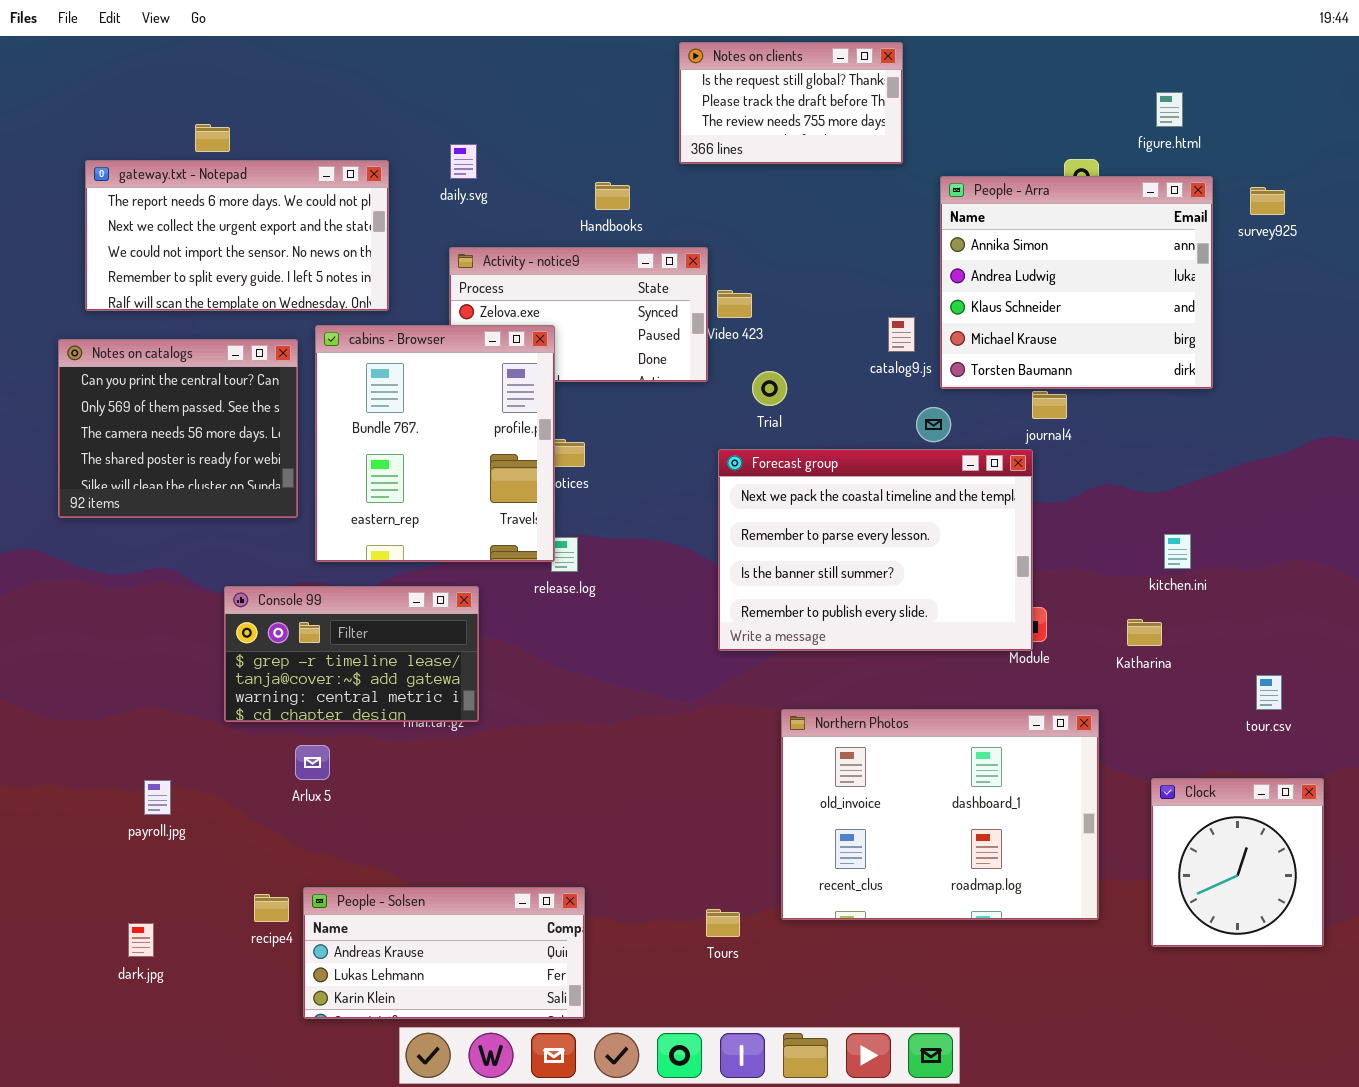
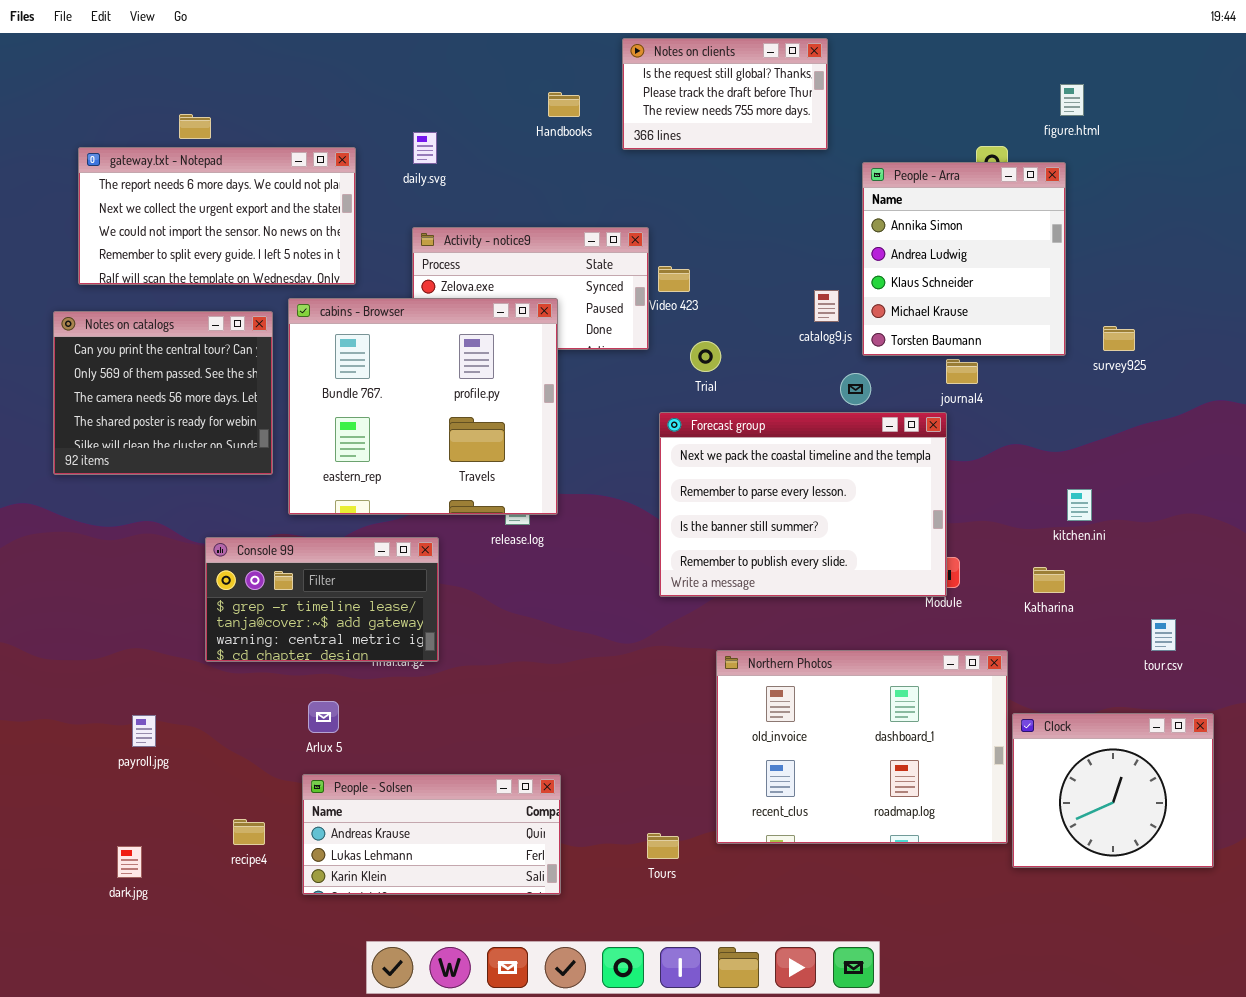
People - Arra: [940,176,1213,389] -> [862,162,1066,356], resized
Handbooks: [595,182,630,210] -> [548,92,580,117], moved
survey925: [1250,187,1285,215] -> [1103,326,1135,351], moved
cabins - Browser: [315,325,555,562] -> [288,298,558,515], resized
Arlux 5: [295,745,330,780] -> [308,701,339,733], moved
Clock: [1151,778,1324,947] -> [1012,713,1214,868], resized
People - Solsen: [303,887,585,1019] -> [302,774,561,895], moved

